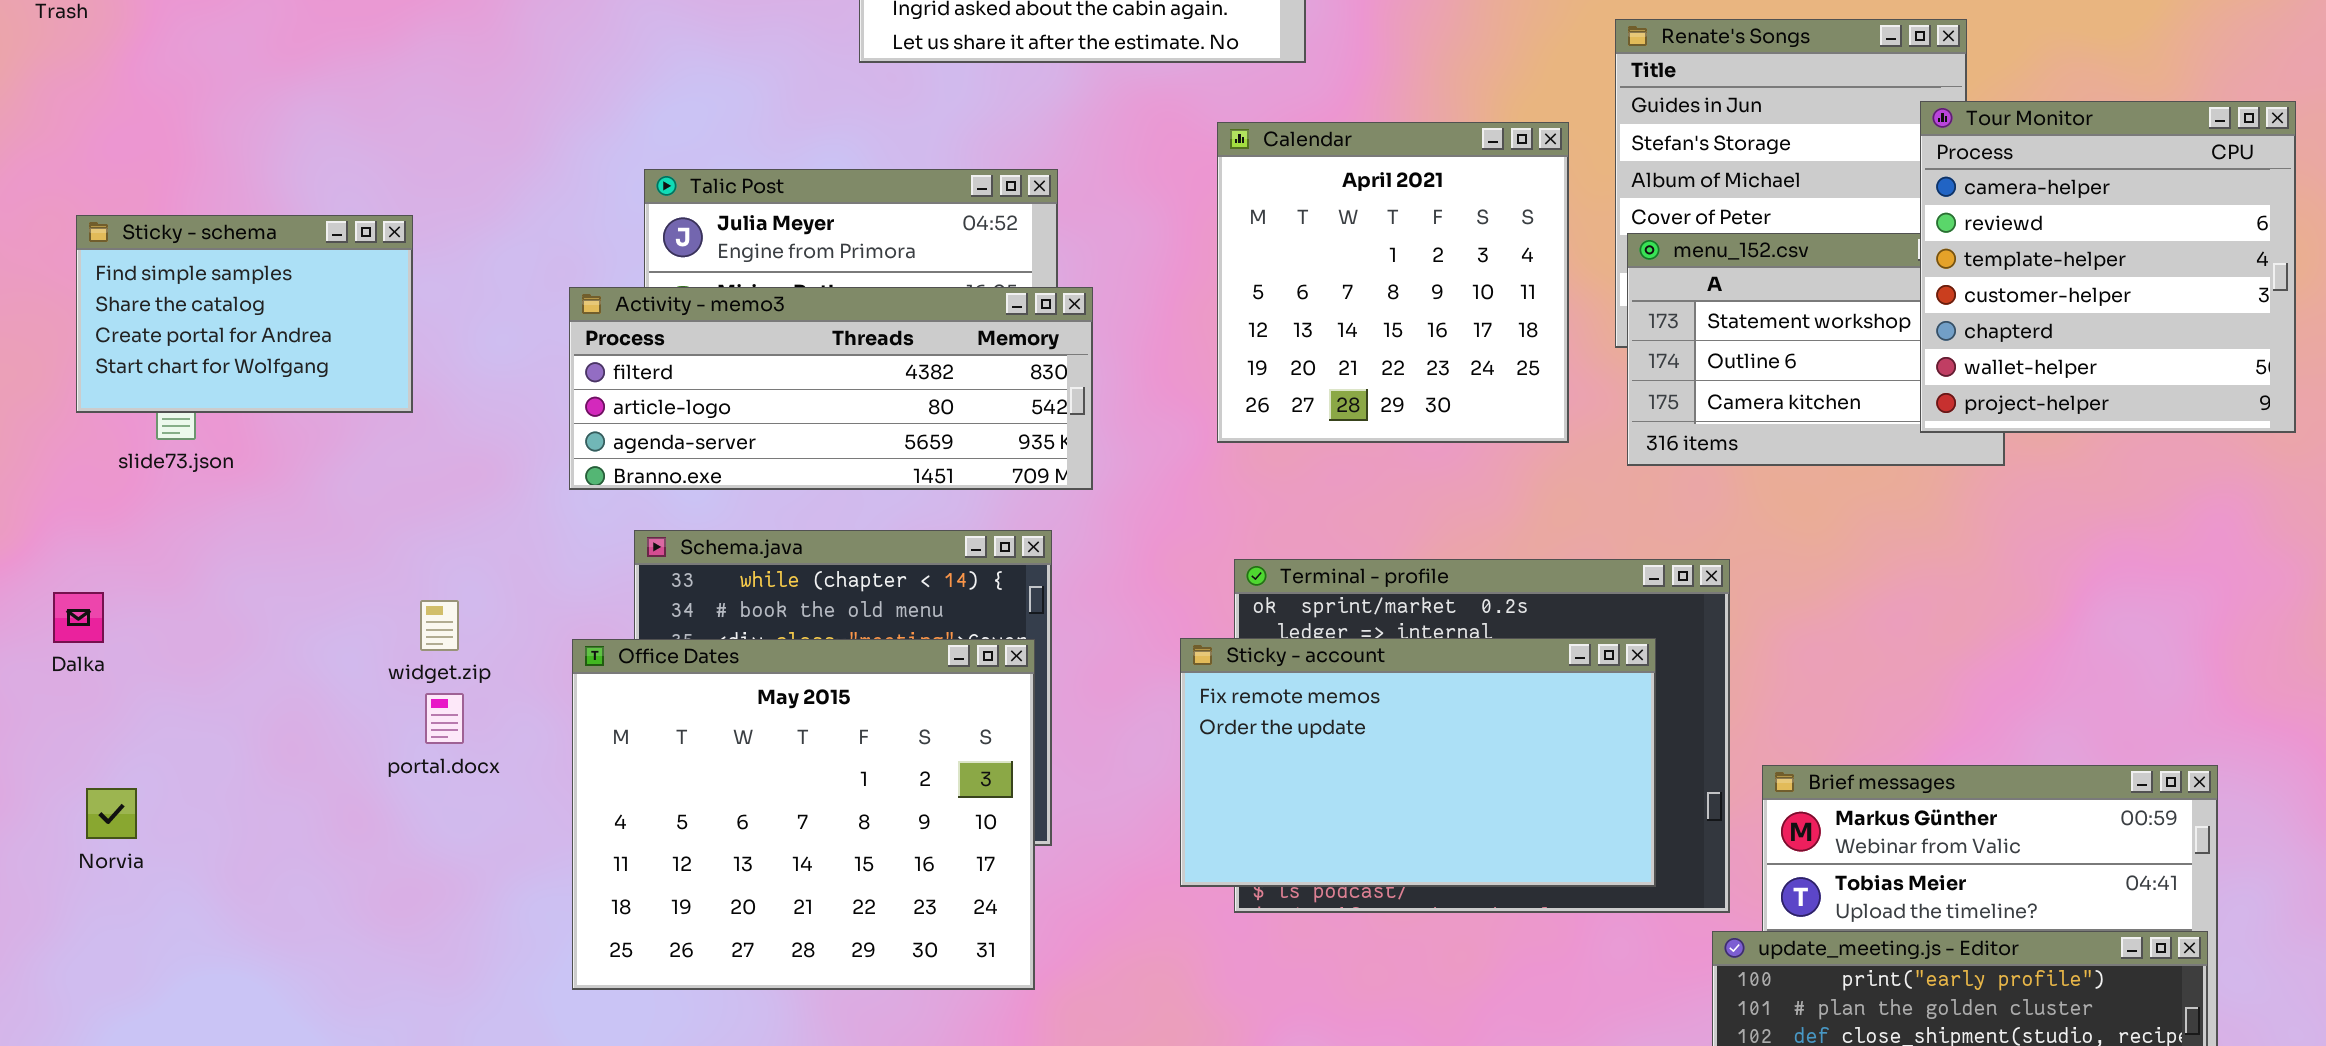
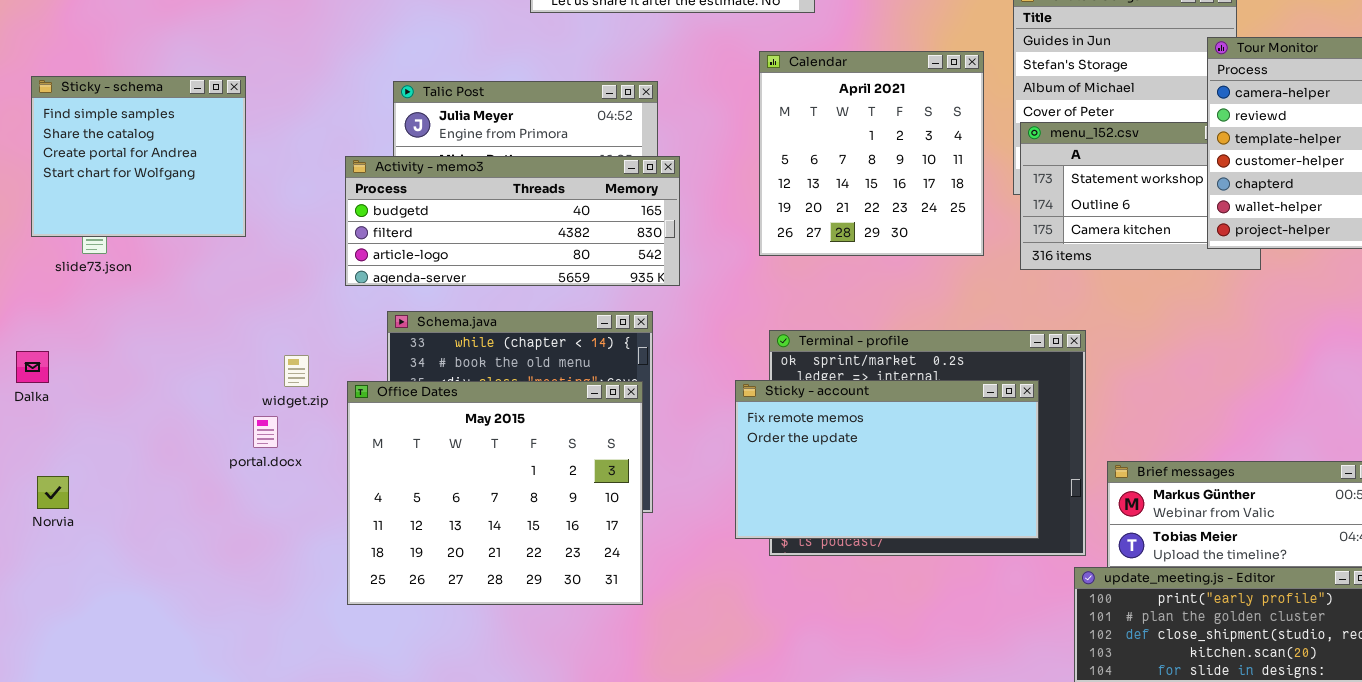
Sticky - schema: [76,215,413,413] -> [31,76,246,237], resized
Activity - memo3: [569,287,1093,490] -> [345,156,680,286], scrolled up 1 row
widget.zip: [420,600,459,651] -> [284,355,309,387], moved

